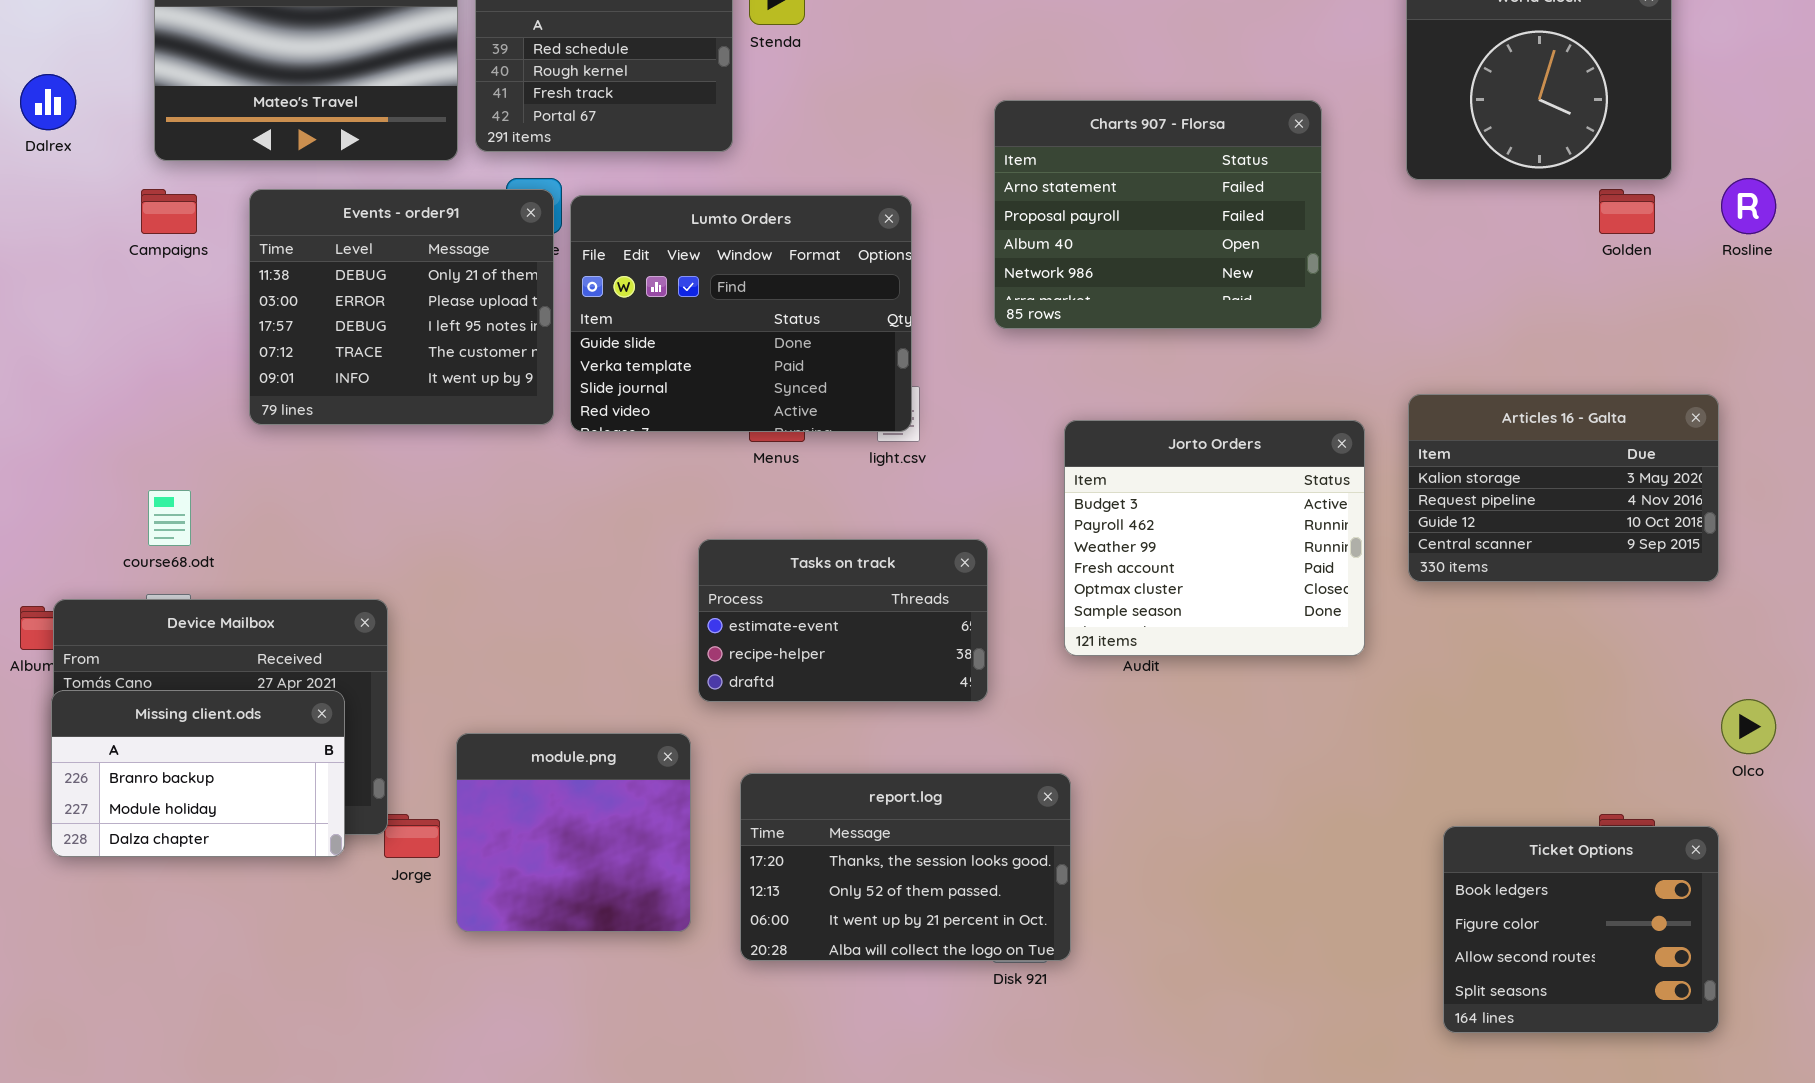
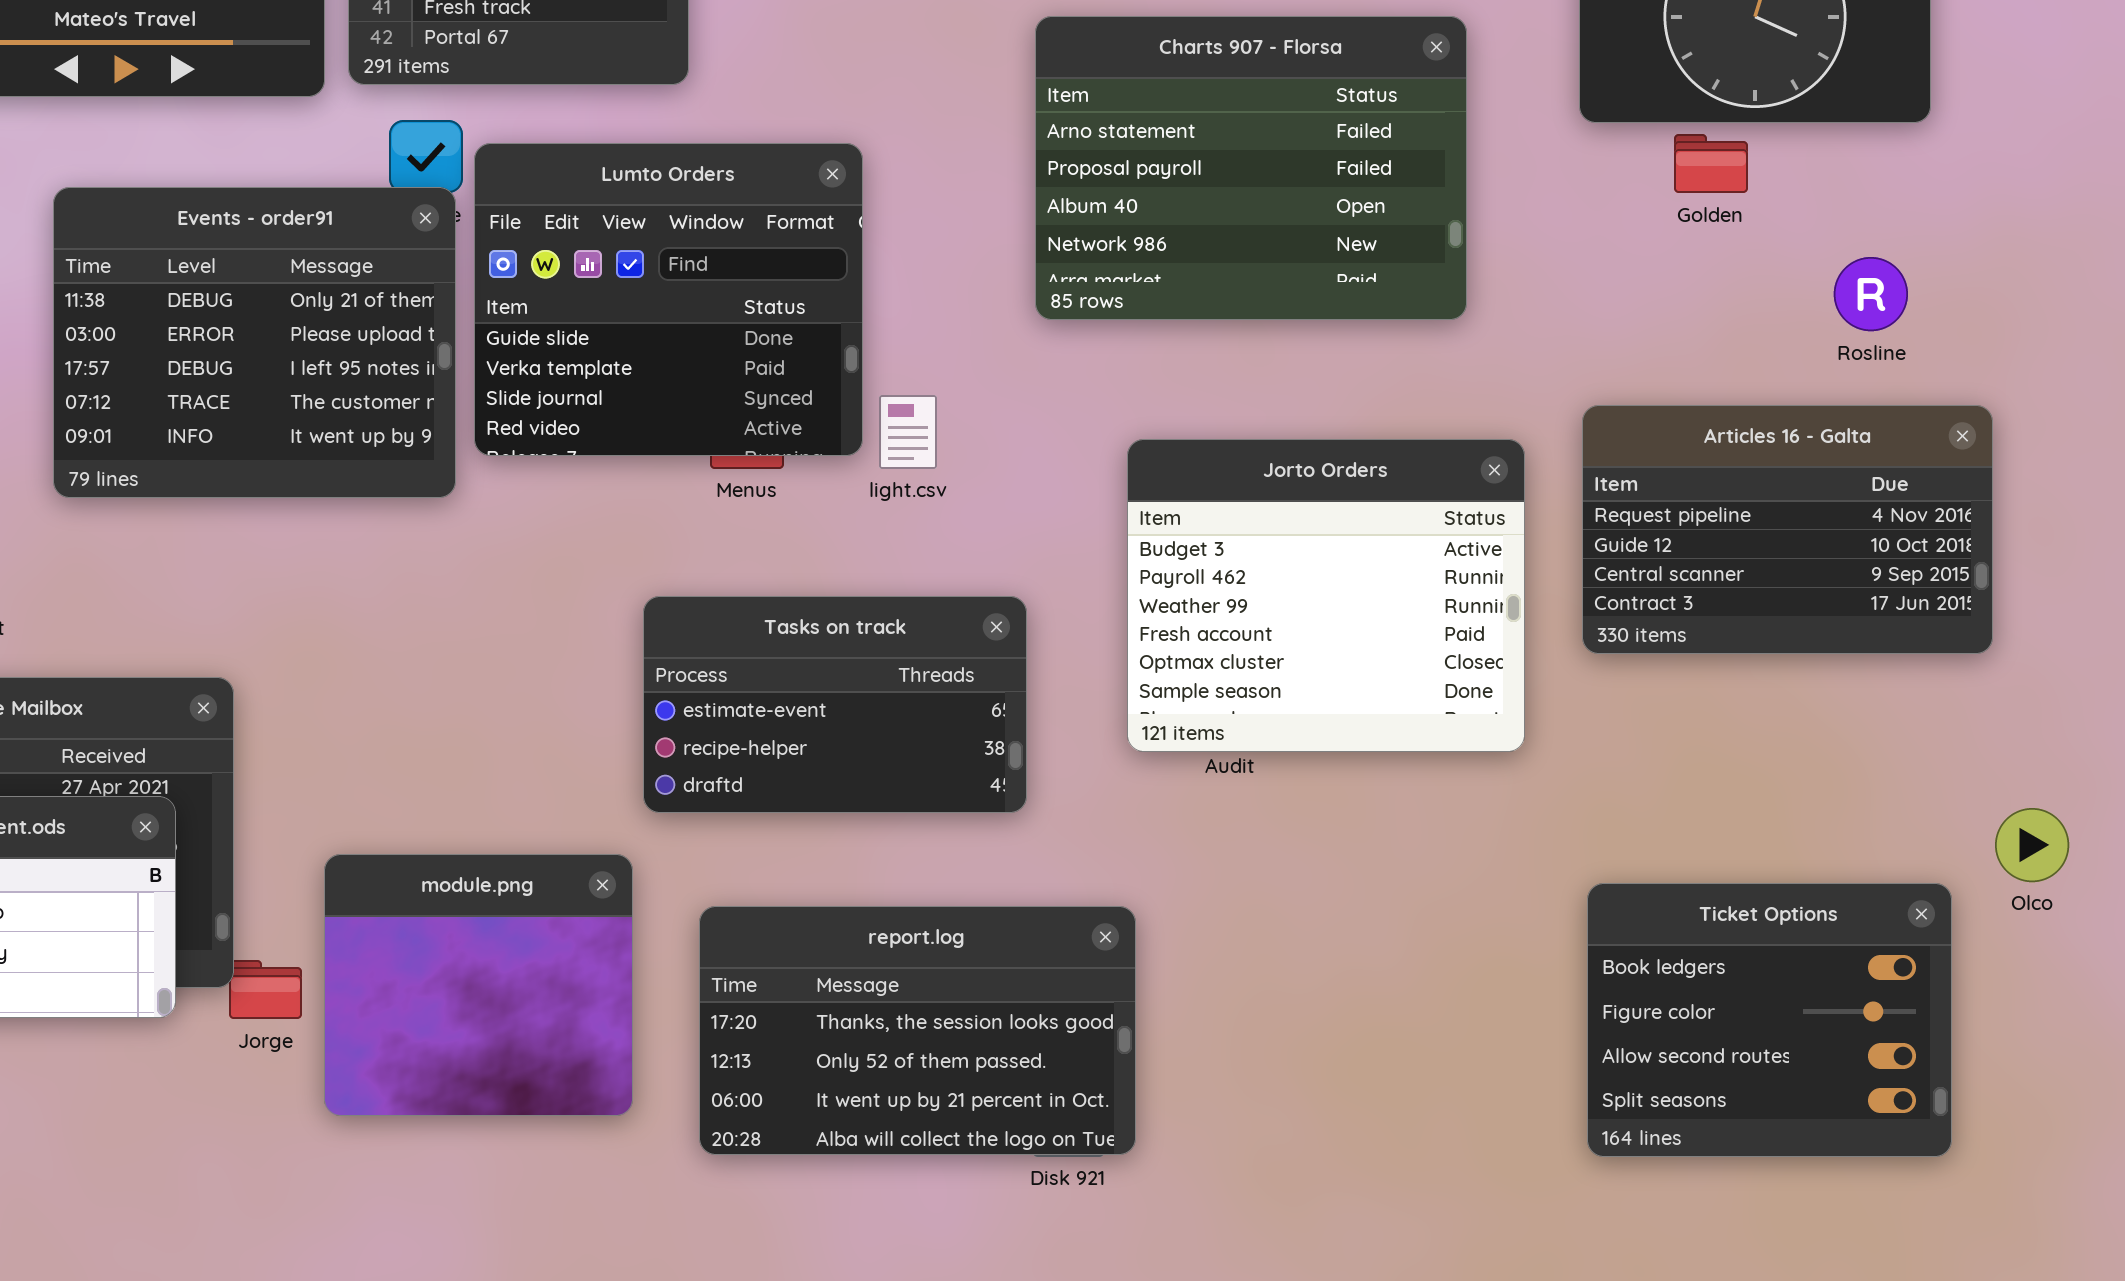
Rosline: [1721,178,1776,234] -> [1834,257,1908,331], moved
Events - order91: [249,189,554,425] -> [53,187,456,498], moved
Golden: [1599,189,1655,234] -> [1674,134,1748,193], moved
Lumto Orders: [570,195,912,432] -> [474,143,863,456], resized
Articles 16 - Galta: [1408,394,1719,582] -> [1582,405,1993,654], scrolled down 1 row
Ticket Options: [1443,826,1719,1033] -> [1587,883,1952,1157], moved

